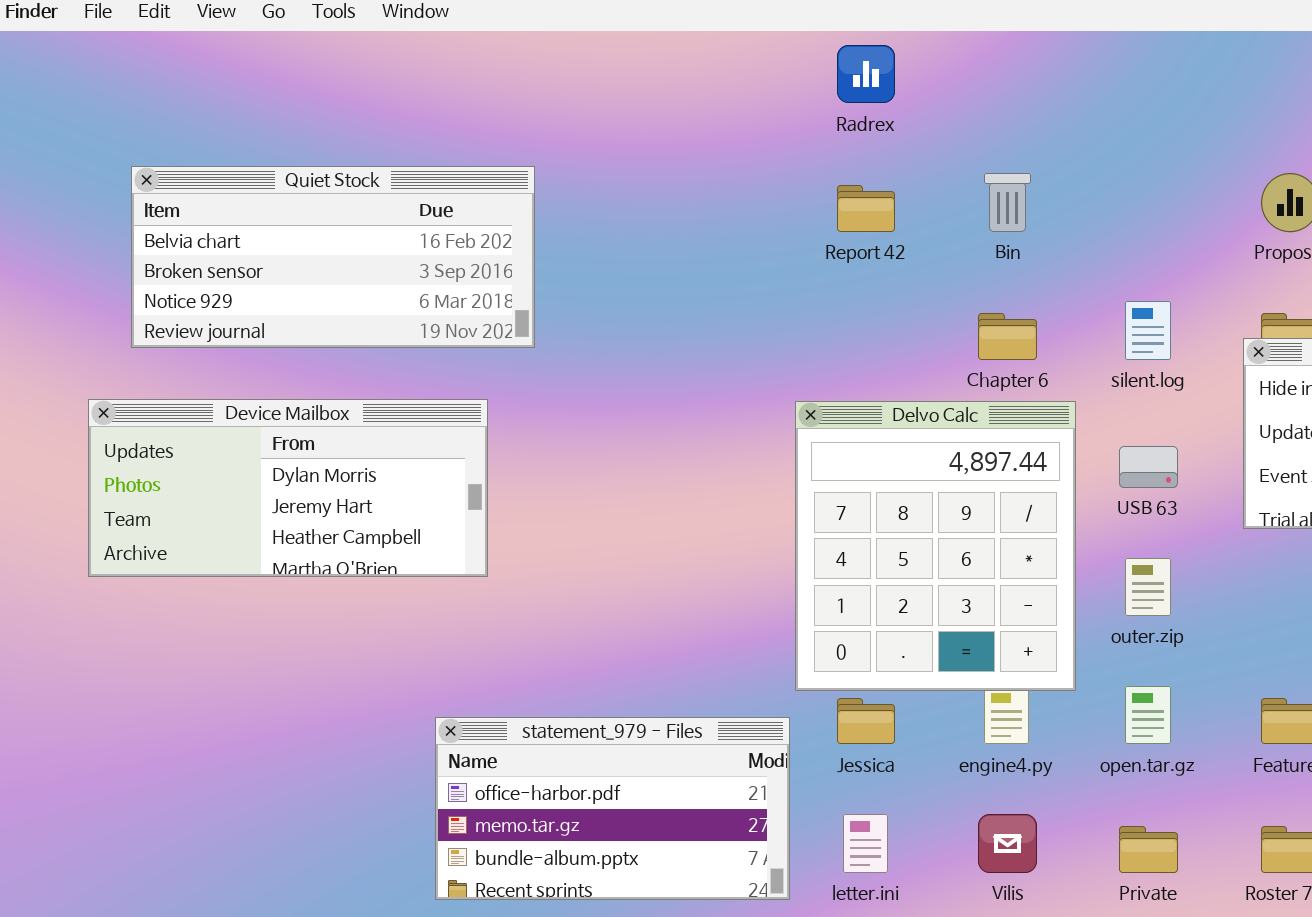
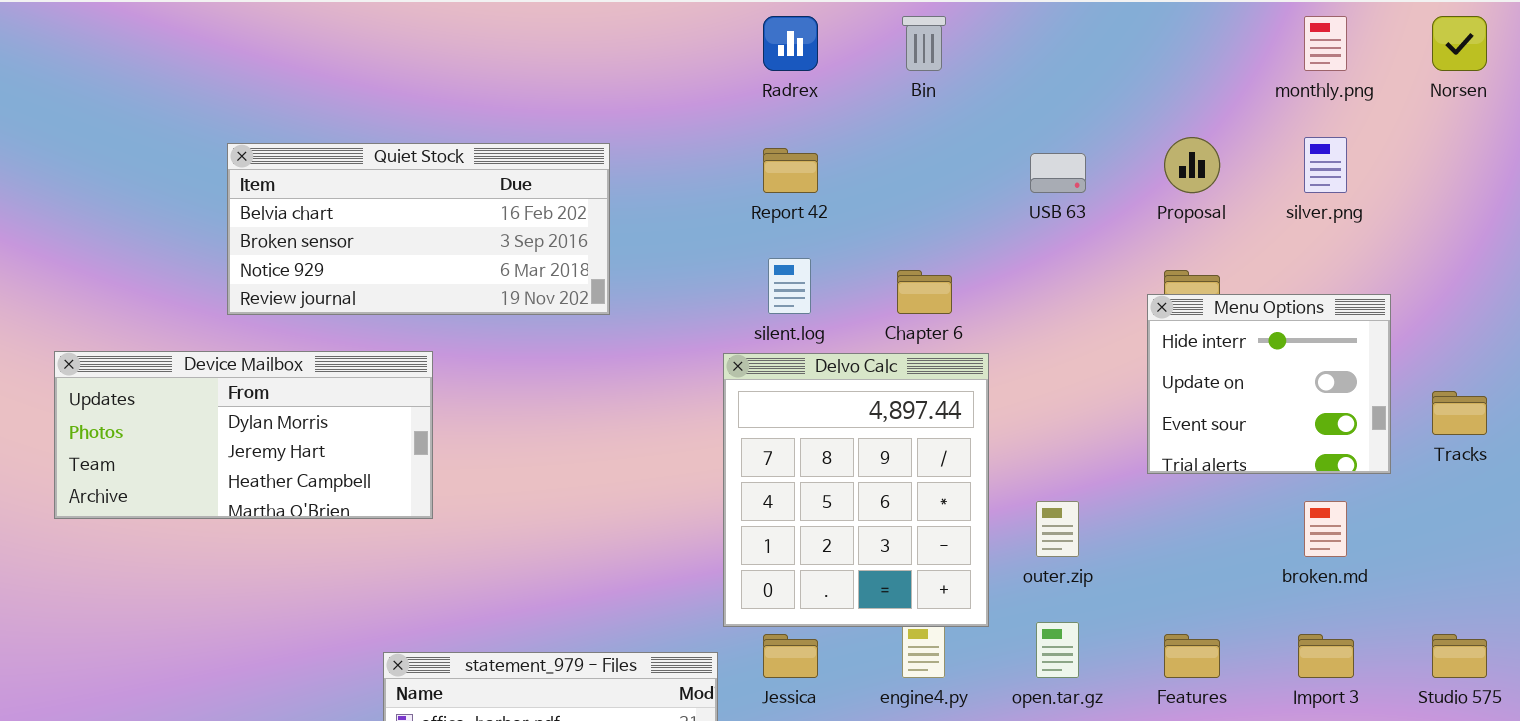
Quiet Stock: [131,166,535,348] -> [227,143,610,315], moved
Bin: [984,173,1031,232] -> [902,16,946,71], moved
silent.log: [1125,301,1171,360] -> [768,258,811,314], moved
USB 63: [1119,446,1178,488] -> [1030,153,1086,193], moved

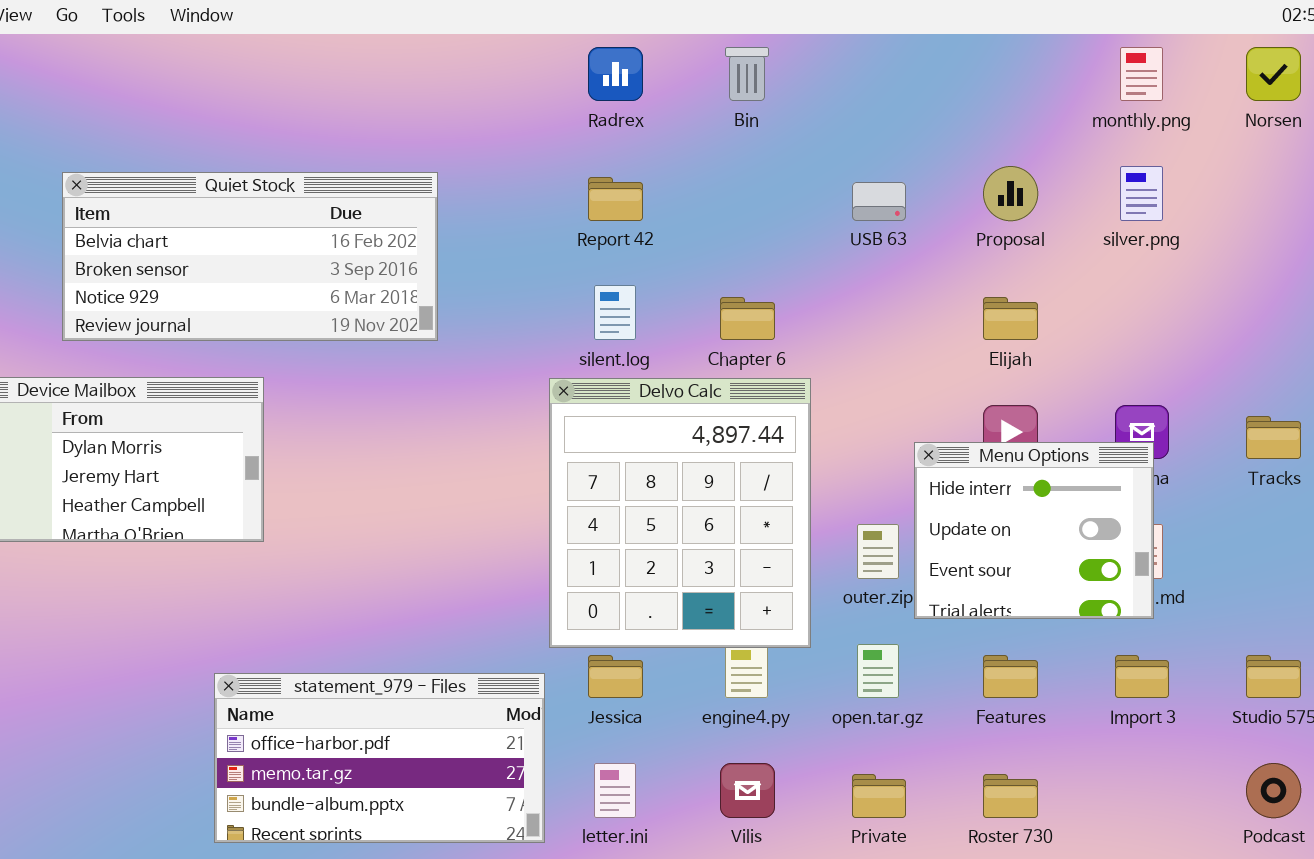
Menu Options: [1147,294,1391,474] -> [914,442,1154,619], moved

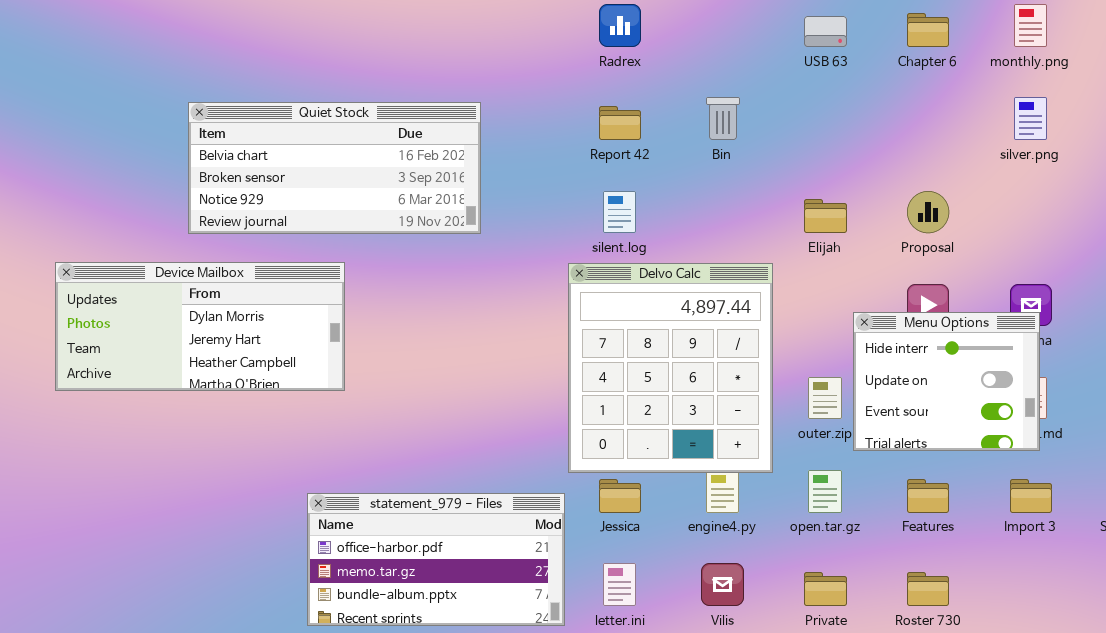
Bin: [725,47,769,101] -> [706,97,740,140], moved
Proposal: [983,166,1038,221] -> [907,191,949,233], moved
USB 63: [852,182,906,221] -> [804,16,847,47], moved
Chapter 6: [720,297,775,340] -> [907,13,949,47], moved
Elijah: [983,297,1038,340] -> [804,199,847,233], moved

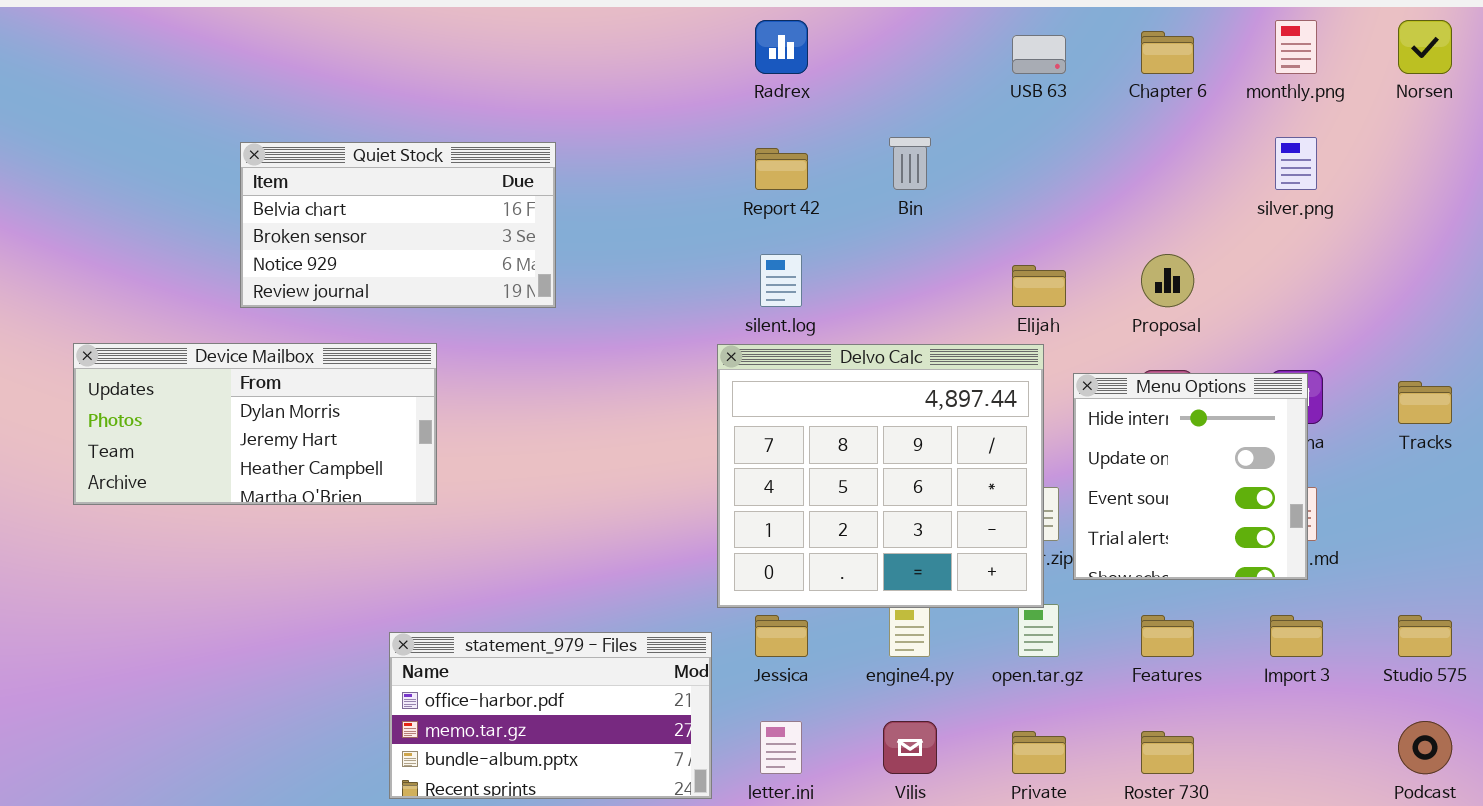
Quiet Stock: [188,102,481,234] -> [240,142,556,308], resized
Delvo Calc: [568,263,773,473] -> [717,344,1044,608], resized
Menu Options: [853,312,1040,451] -> [1073,373,1308,580], resized

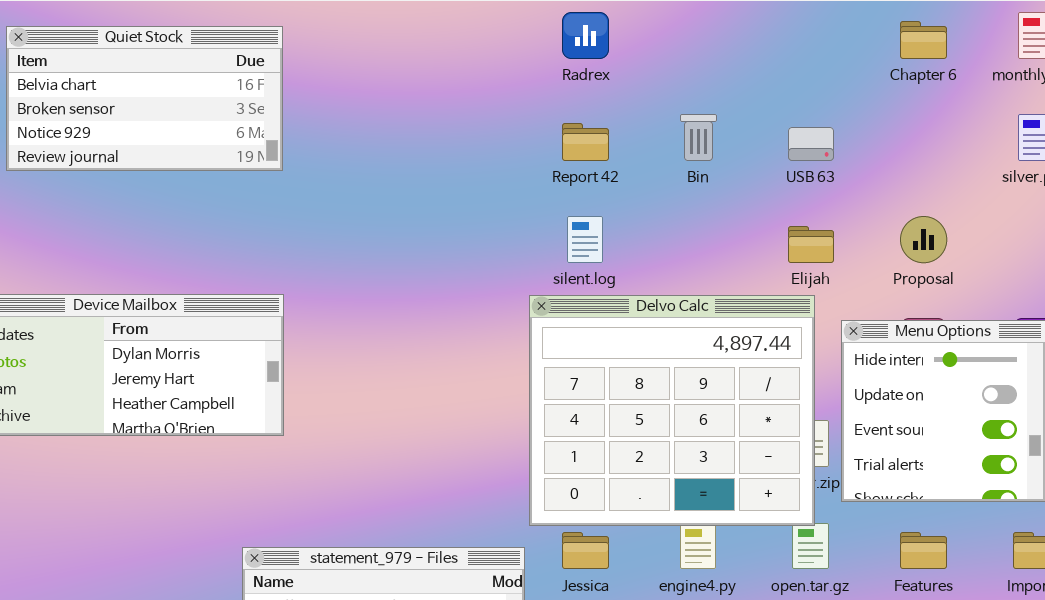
USB 63: [1012,35,1066,74] -> [788,127,834,161], moved
Quiet Stock: [240,142,556,308] -> [6,26,283,171], moved

